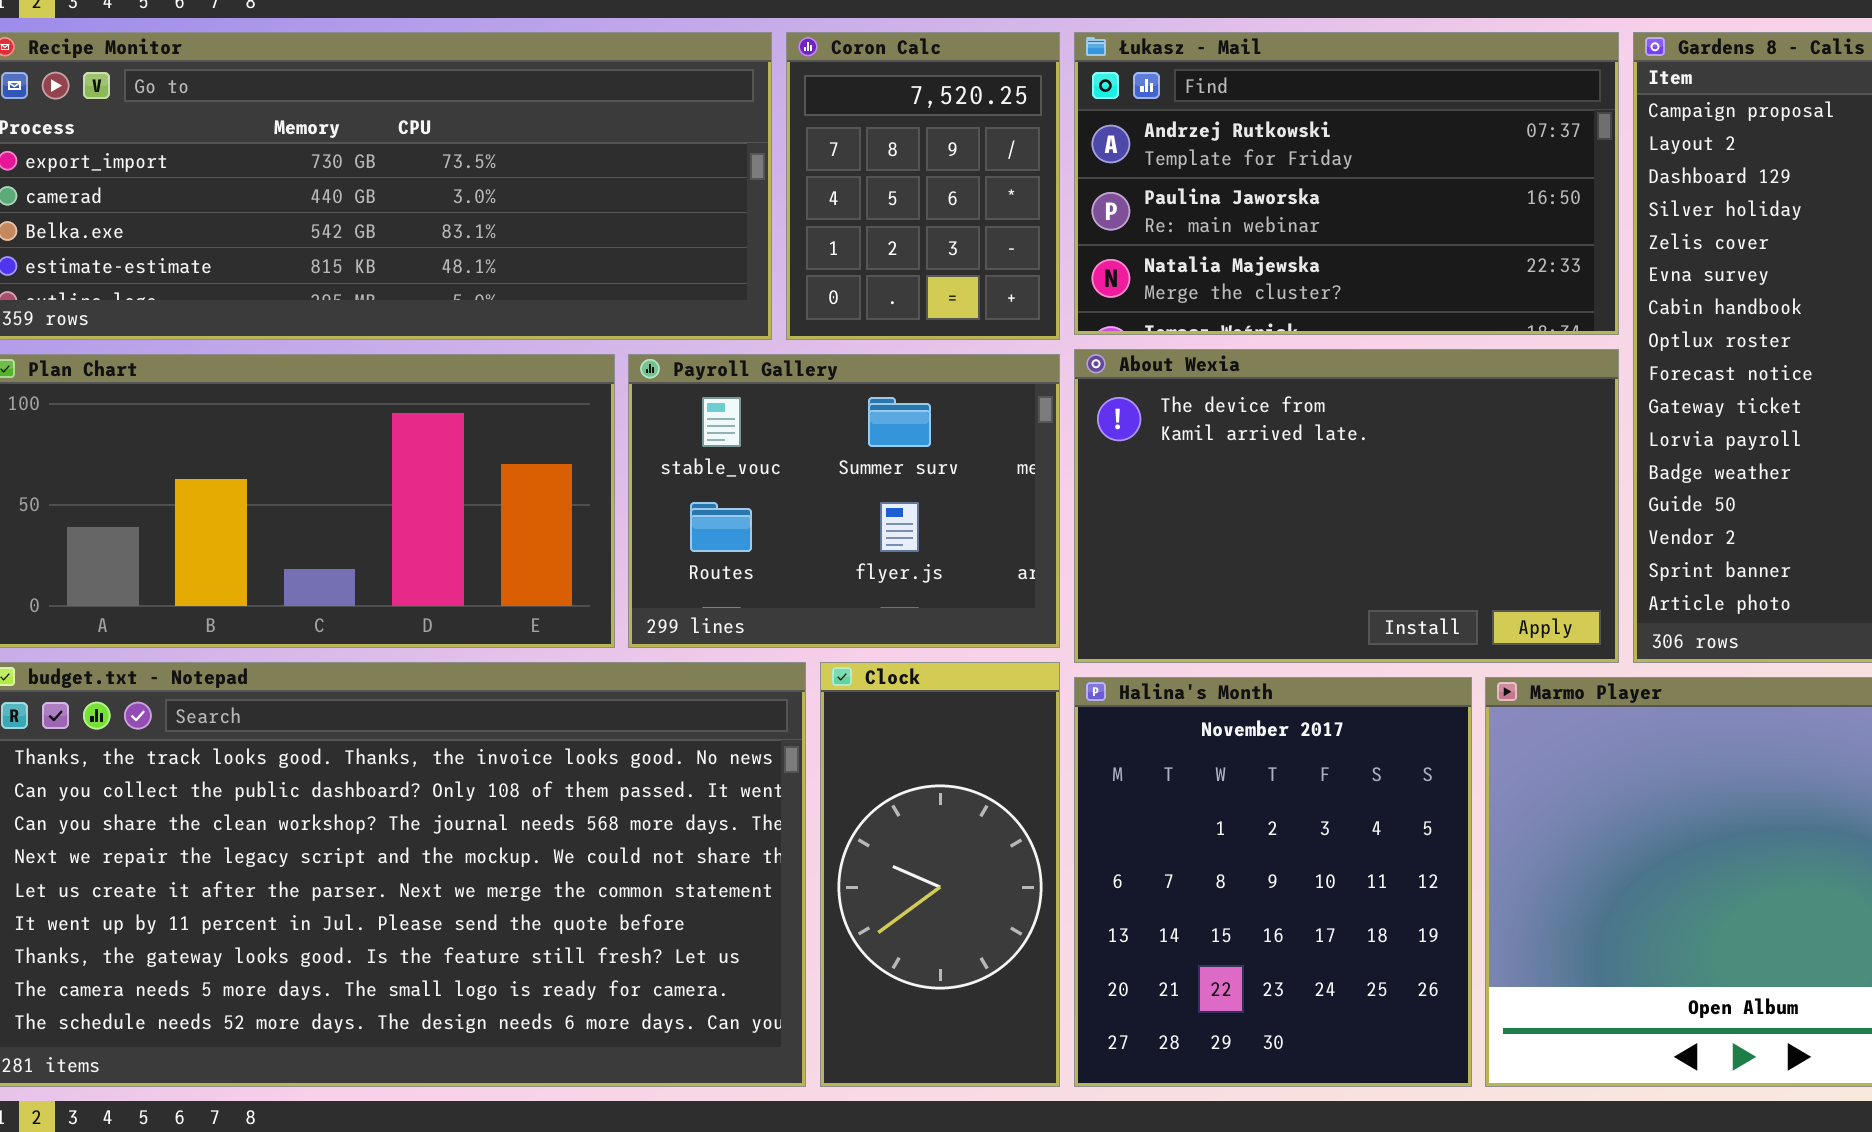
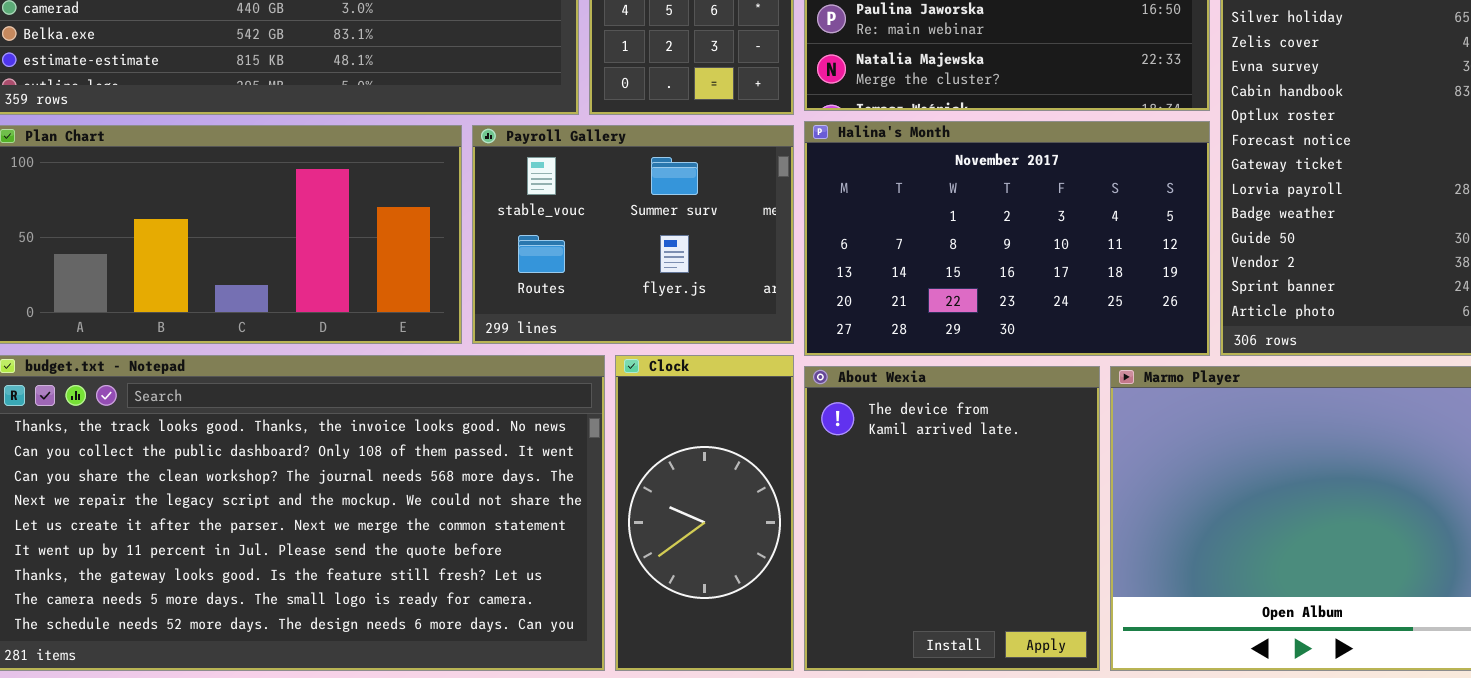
About Wexia: [1074,349,1619,663] -> [804,366,1100,671], moved, resized
Halina's Month: [1074,677,1472,1087] -> [804,121,1210,356], moved, resized

